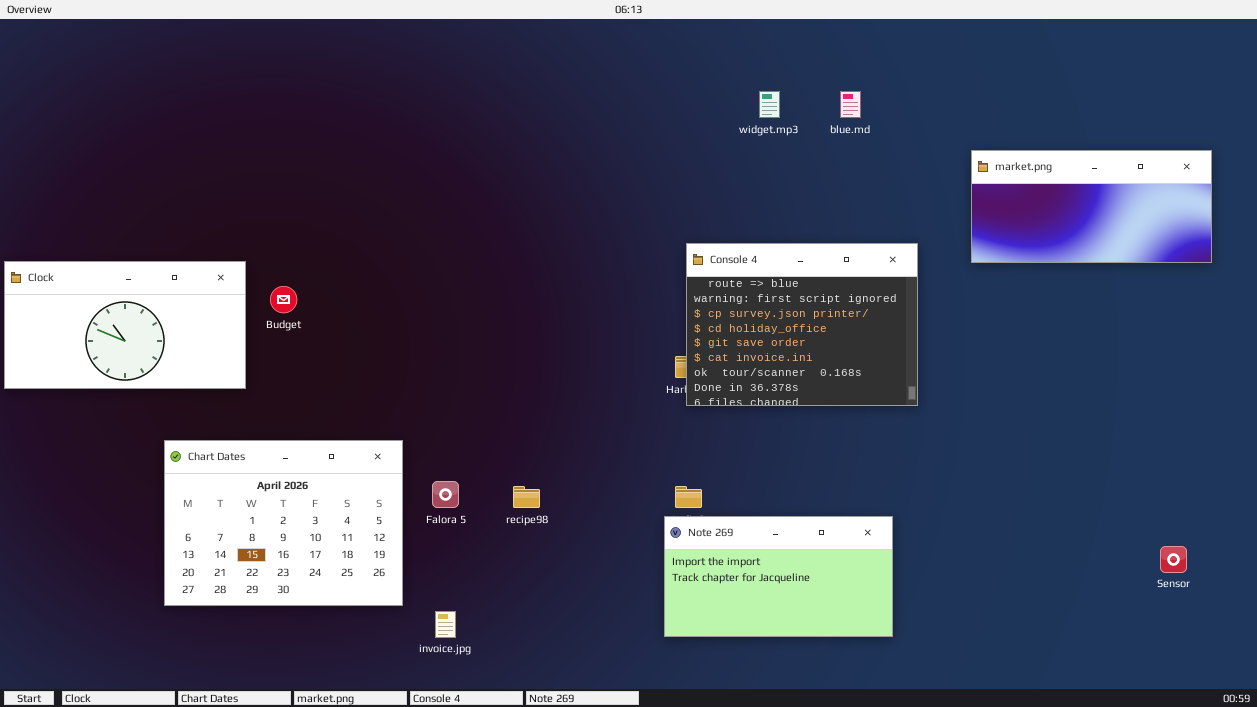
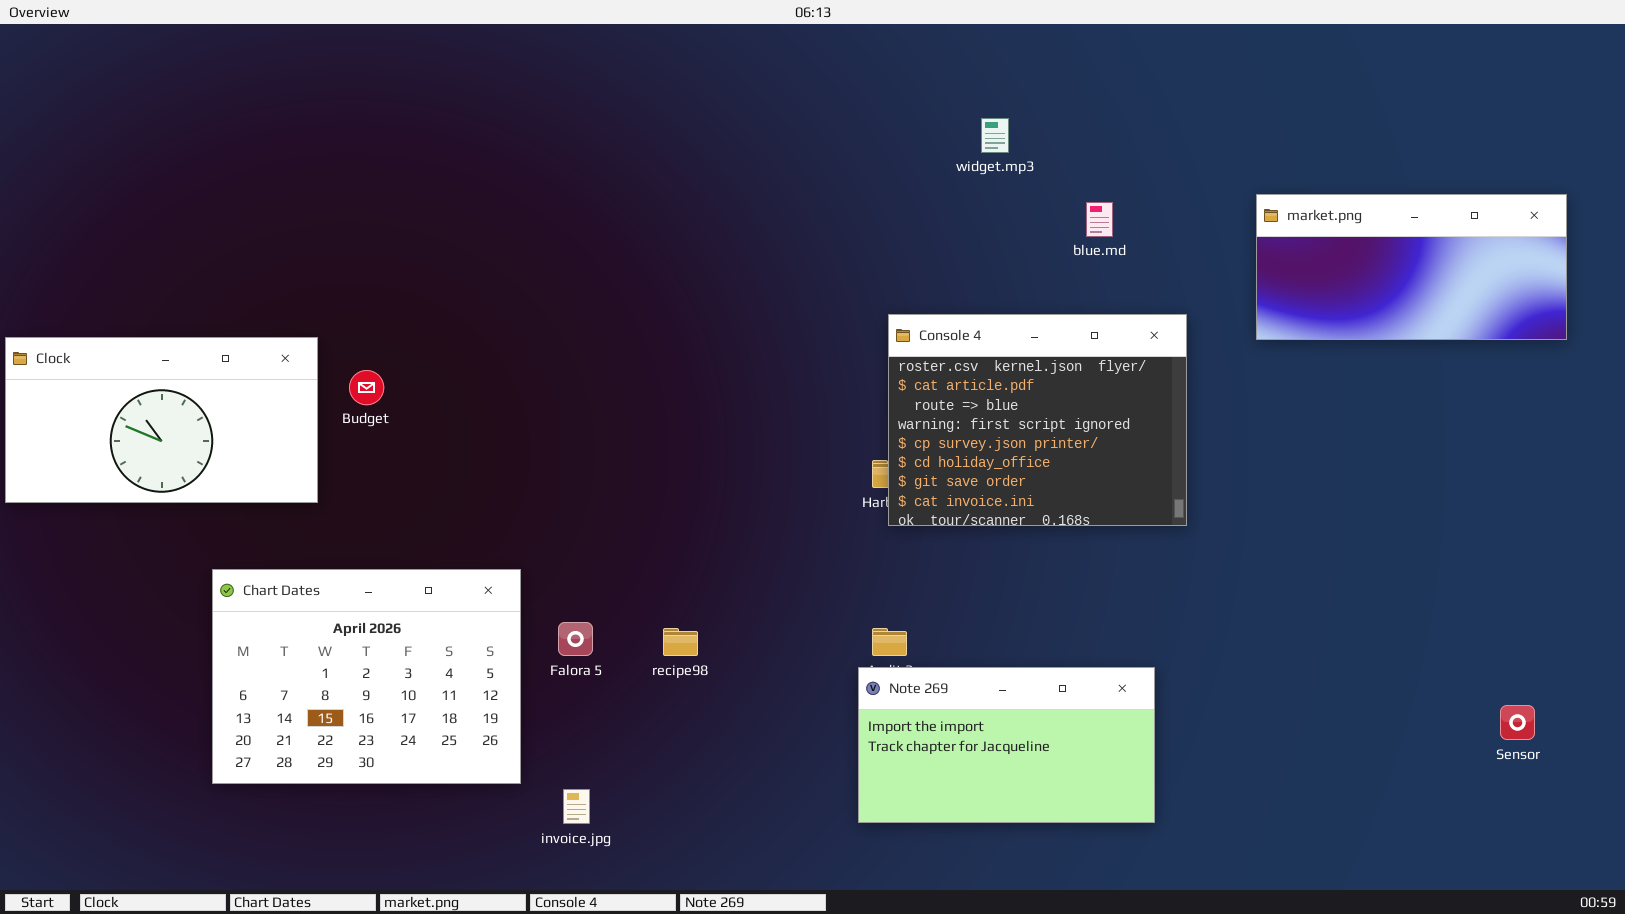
blue.md: [840,91,861,118] -> [1086,202,1113,237], moved
Console 4: [686,243,918,406] -> [888,314,1187,526], scrolled up 2 rows

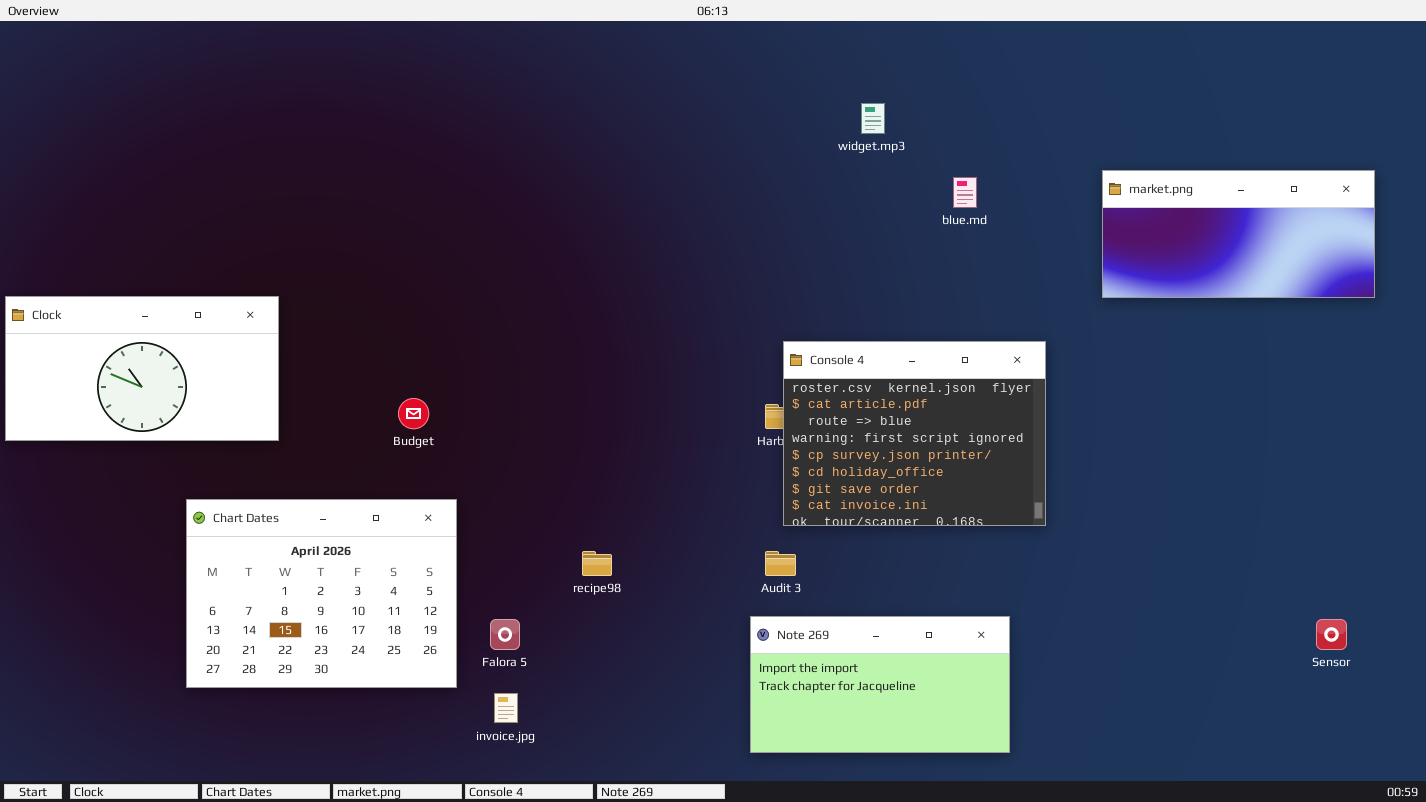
Console 4: [888,314,1187,526] -> [783,341,1046,526], moved
Budget: [349,370,384,405] -> [398,398,429,429], moved
Falora 5: [558,622,593,656] -> [490,619,520,650], moved
Note 269: [858,667,1155,823] -> [750,616,1010,753], moved

